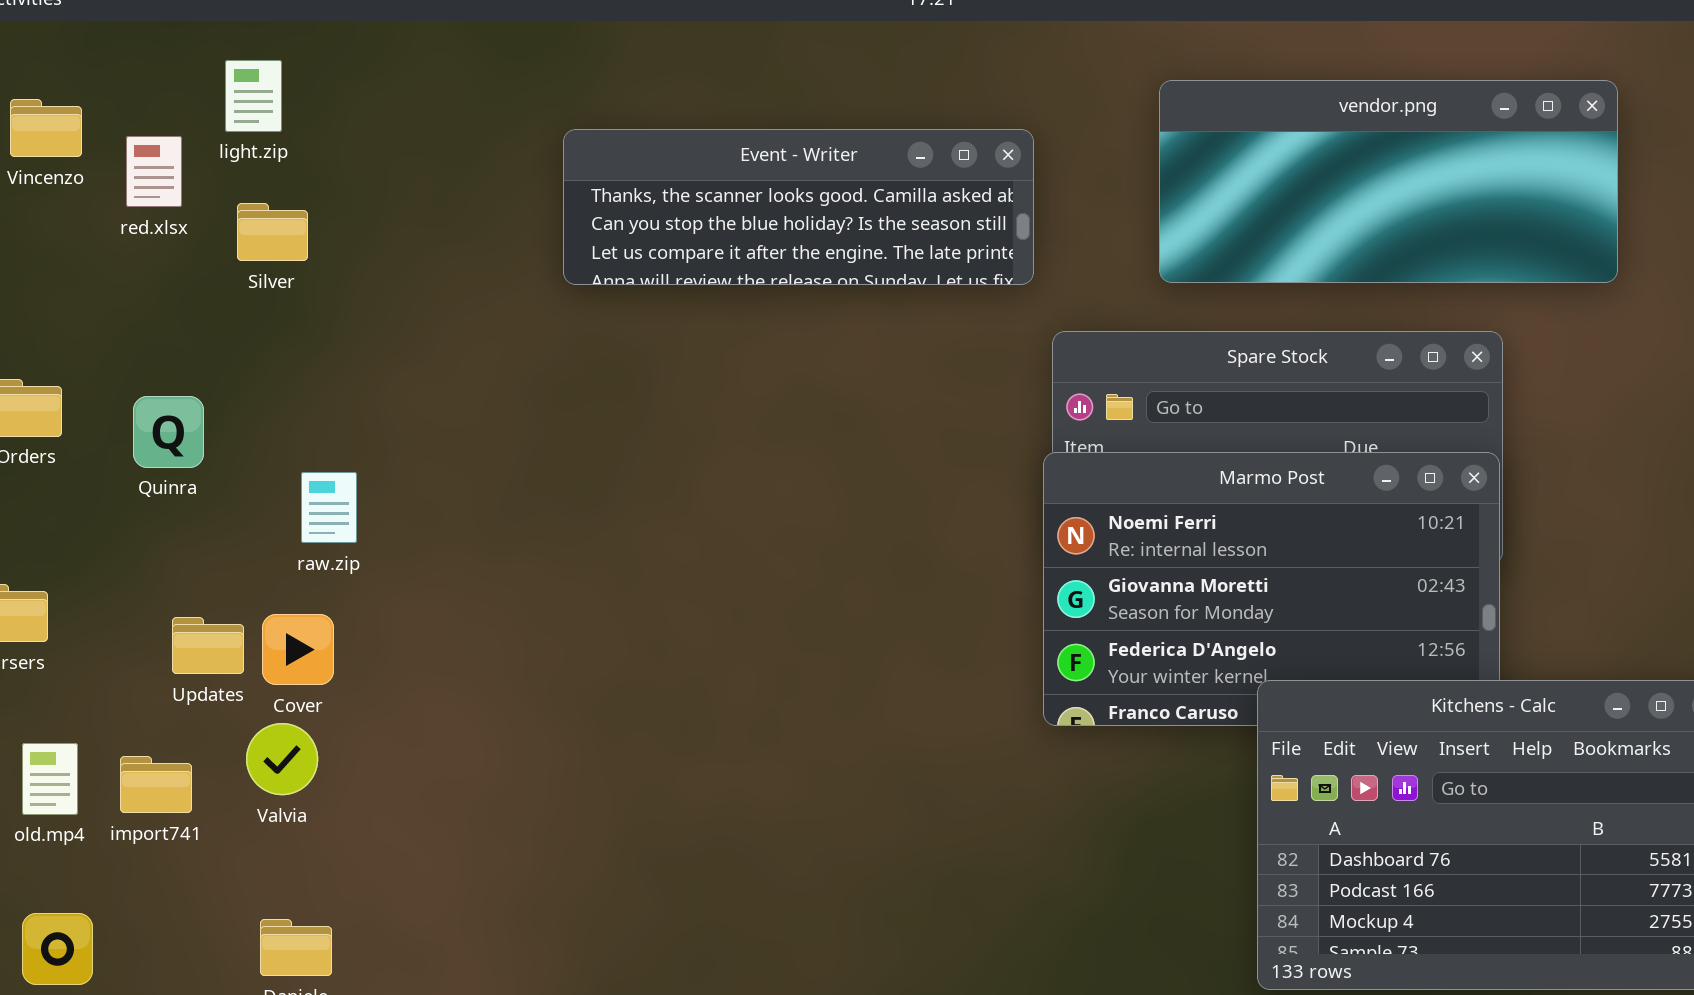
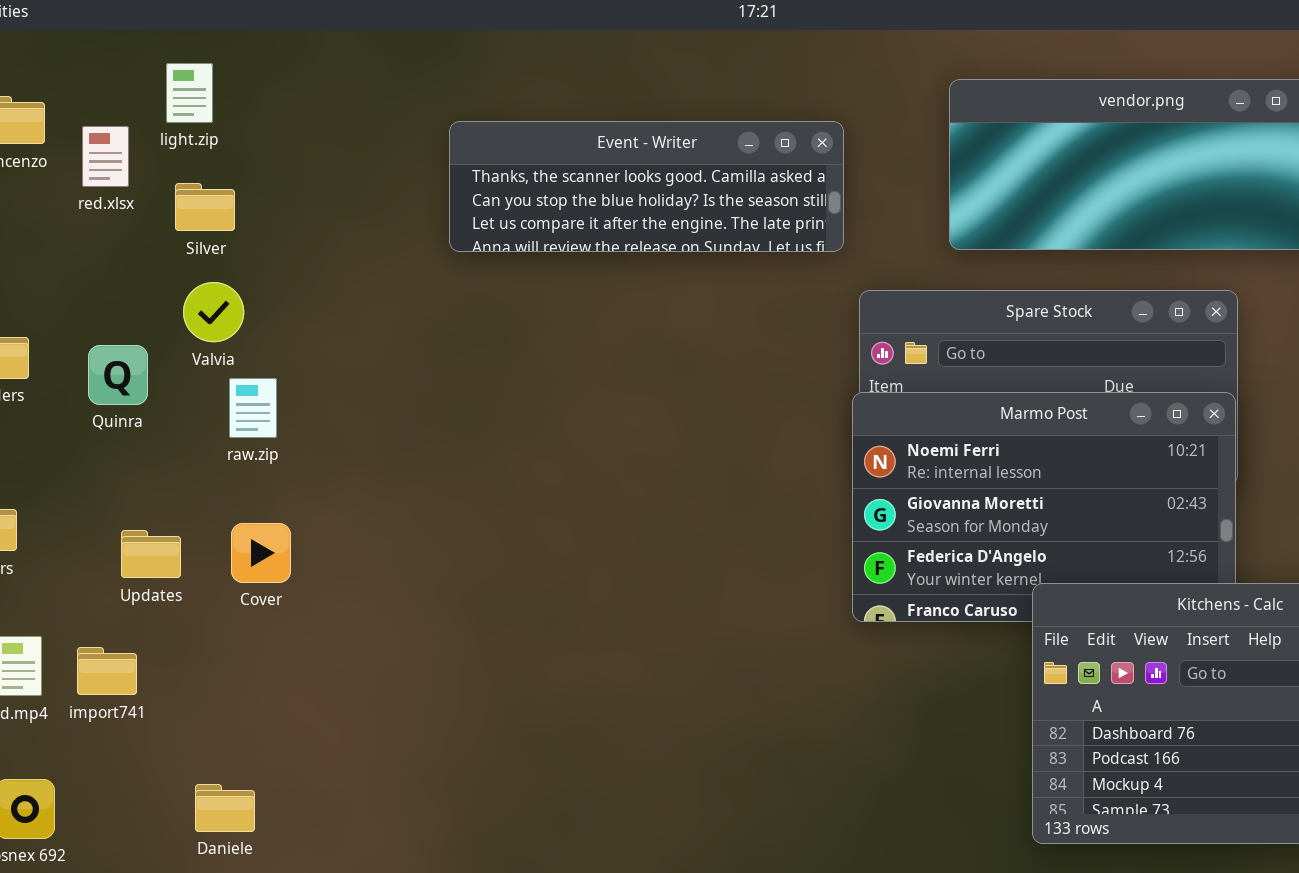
raw.zip: [301,472,357,543] -> [229,378,277,438], moved
Cover: [262,614,334,685] -> [231,523,291,583], moved
Valvia: [246,723,318,795] -> [183,282,244,342], moved

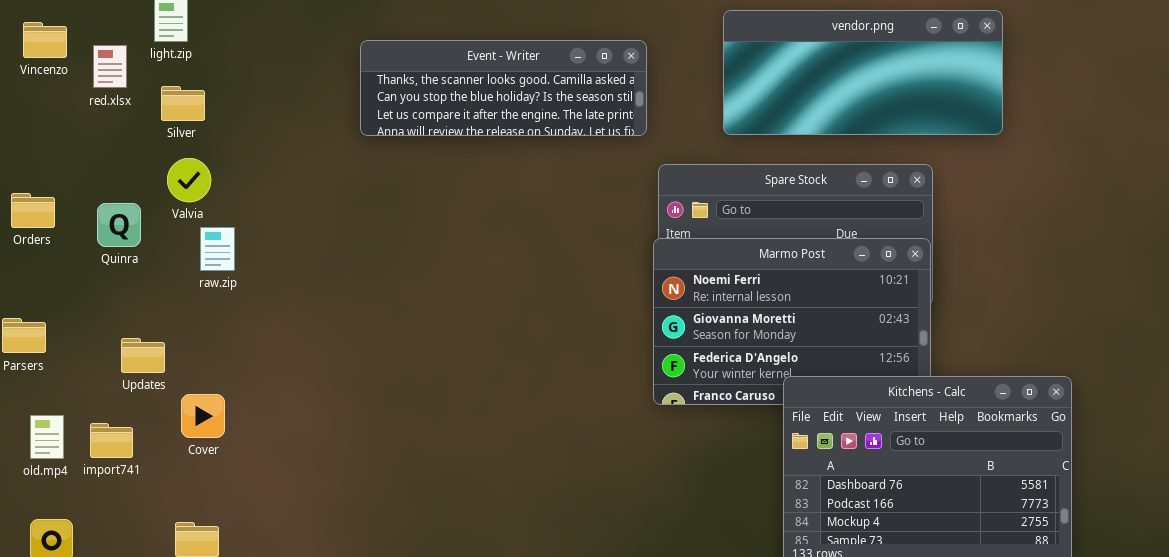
Cover: [231,523,291,583] -> [181,394,225,438], moved

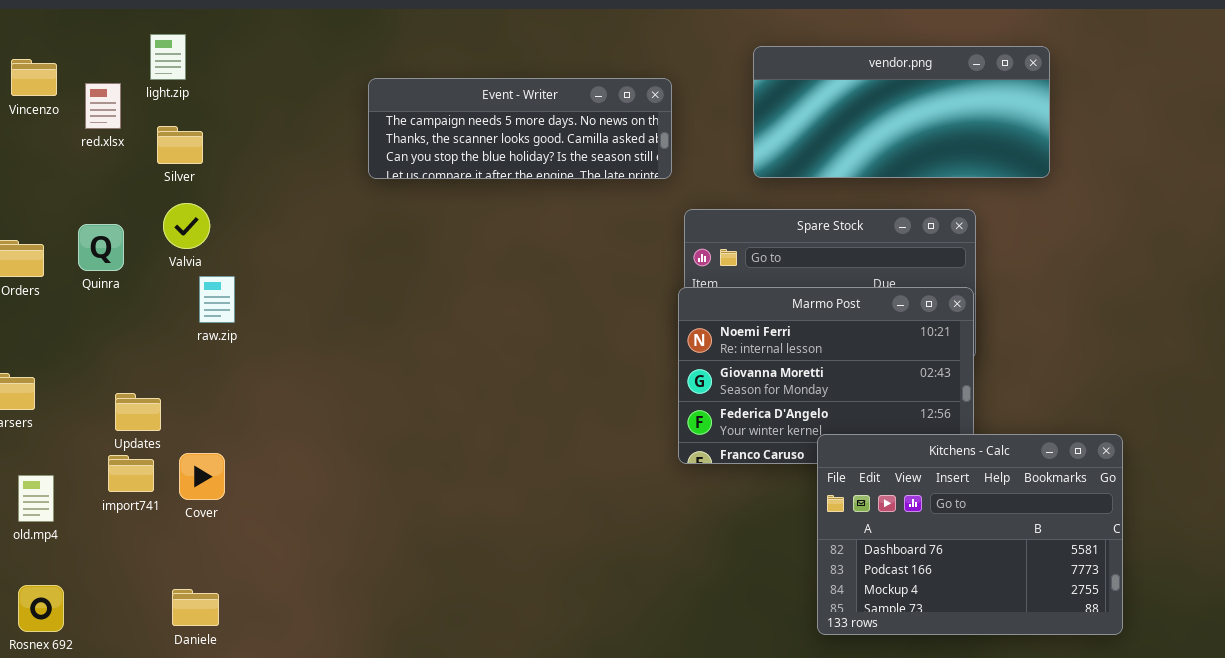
Event - Writer: [360,40,647,136] -> [368,78,672,179], scrolled up 1 row
Quinra: [97,203,141,247] -> [78,224,124,271], moved
import741: [90,423,133,458] -> [108,455,154,492], moved

